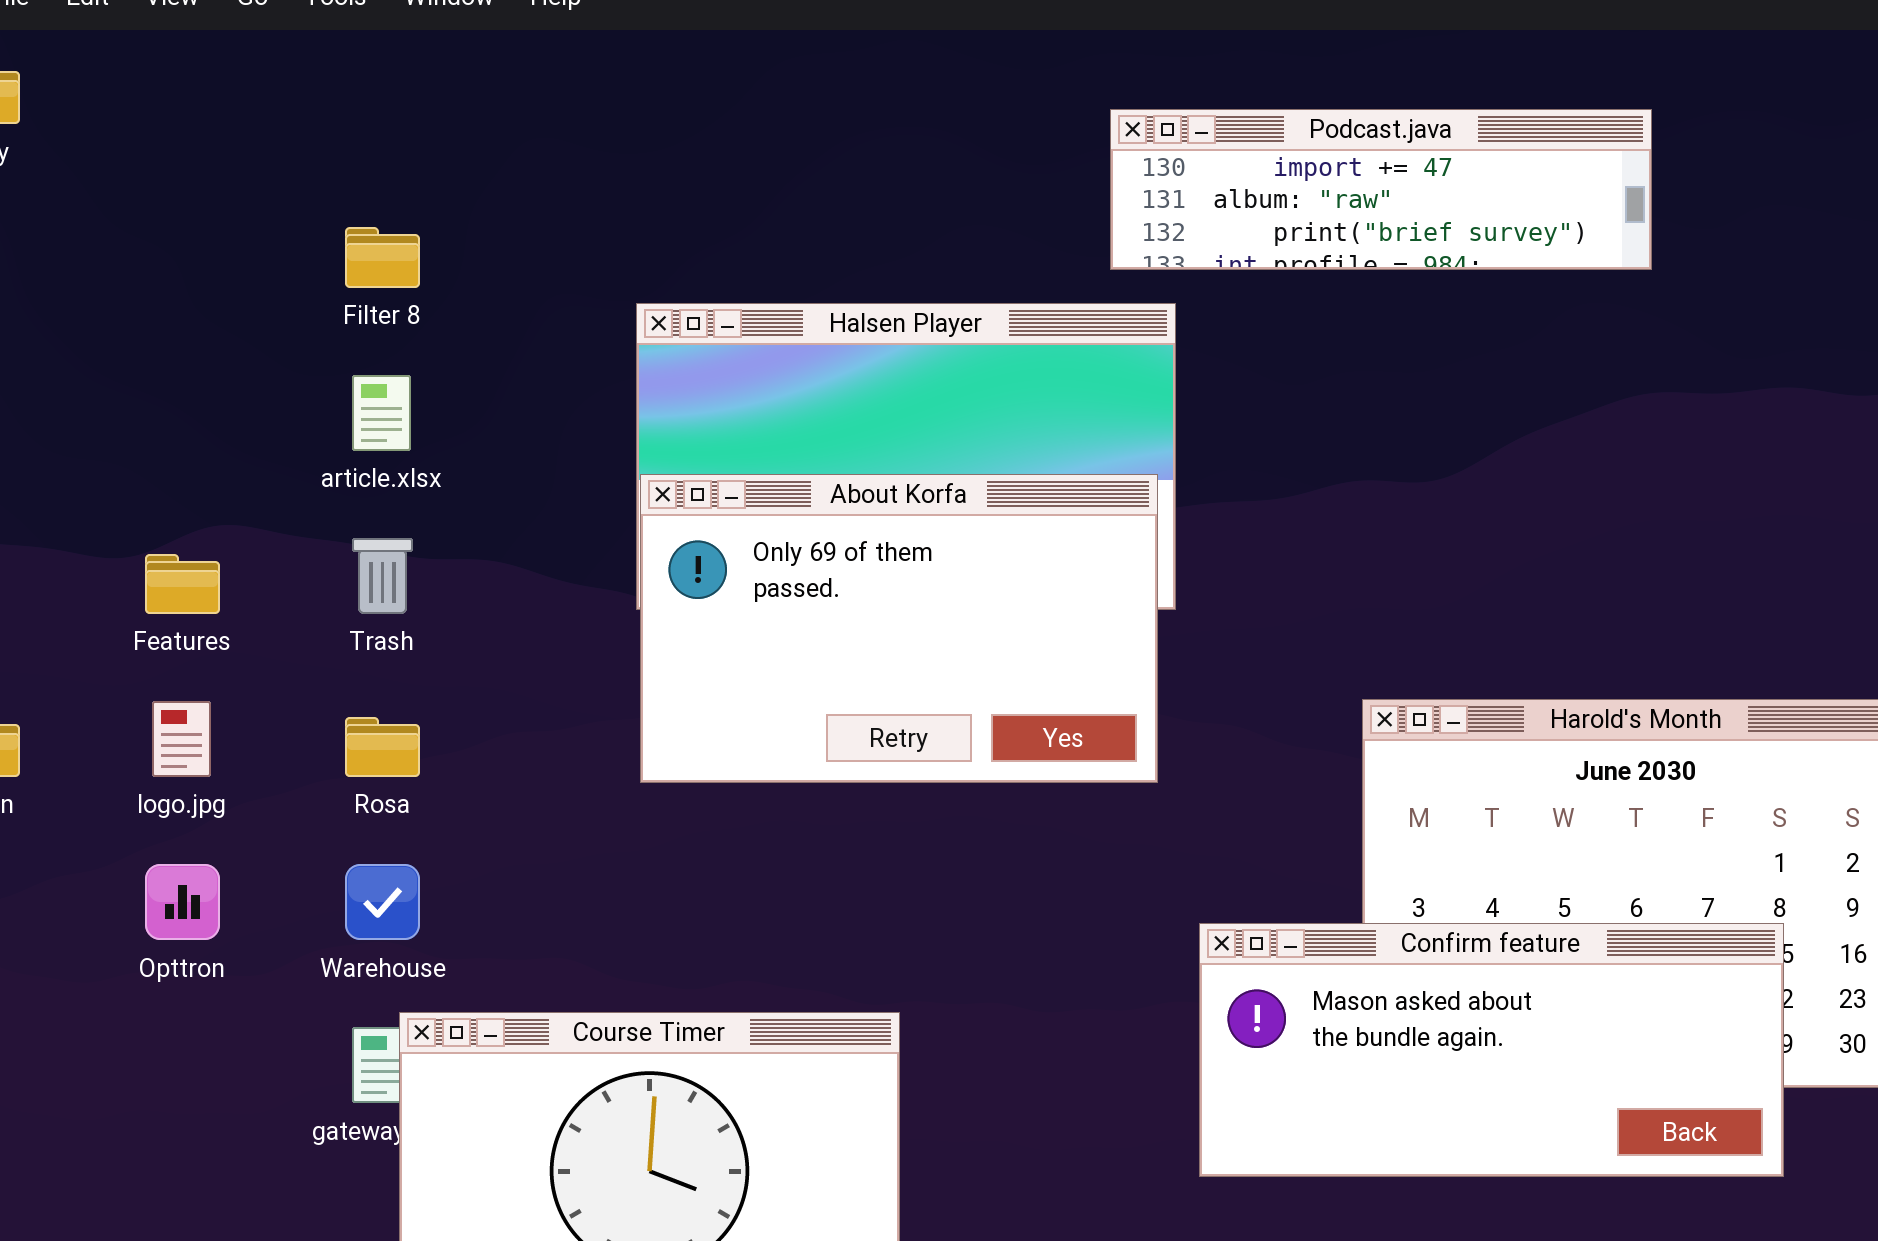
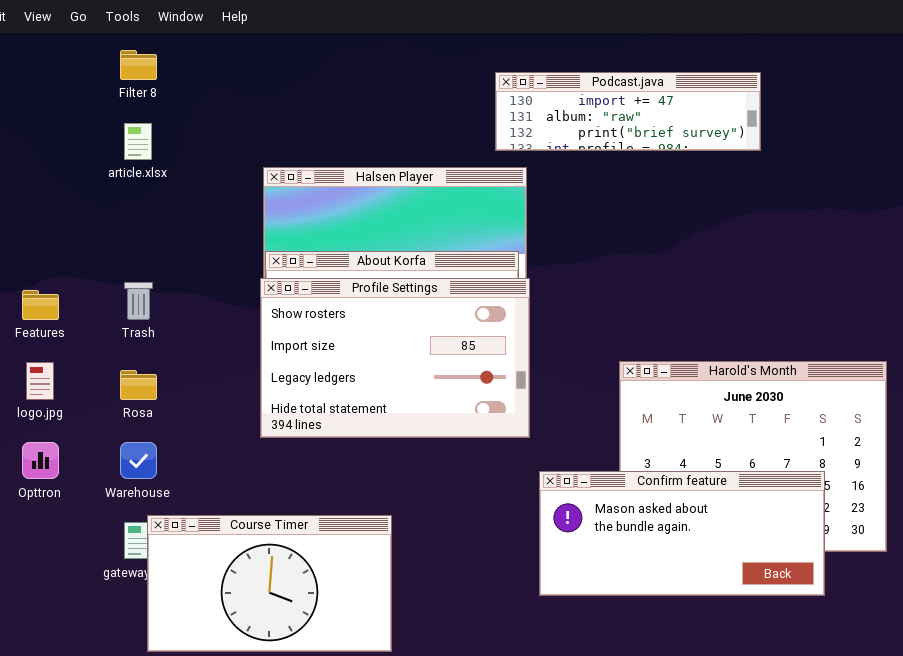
Filter 8: [345,227,420,288] -> [120,50,157,80], moved
article.xlsx: [352,375,411,451] -> [124,123,152,160], moved
Profile Settings: none -> [260,278,530,438], opened

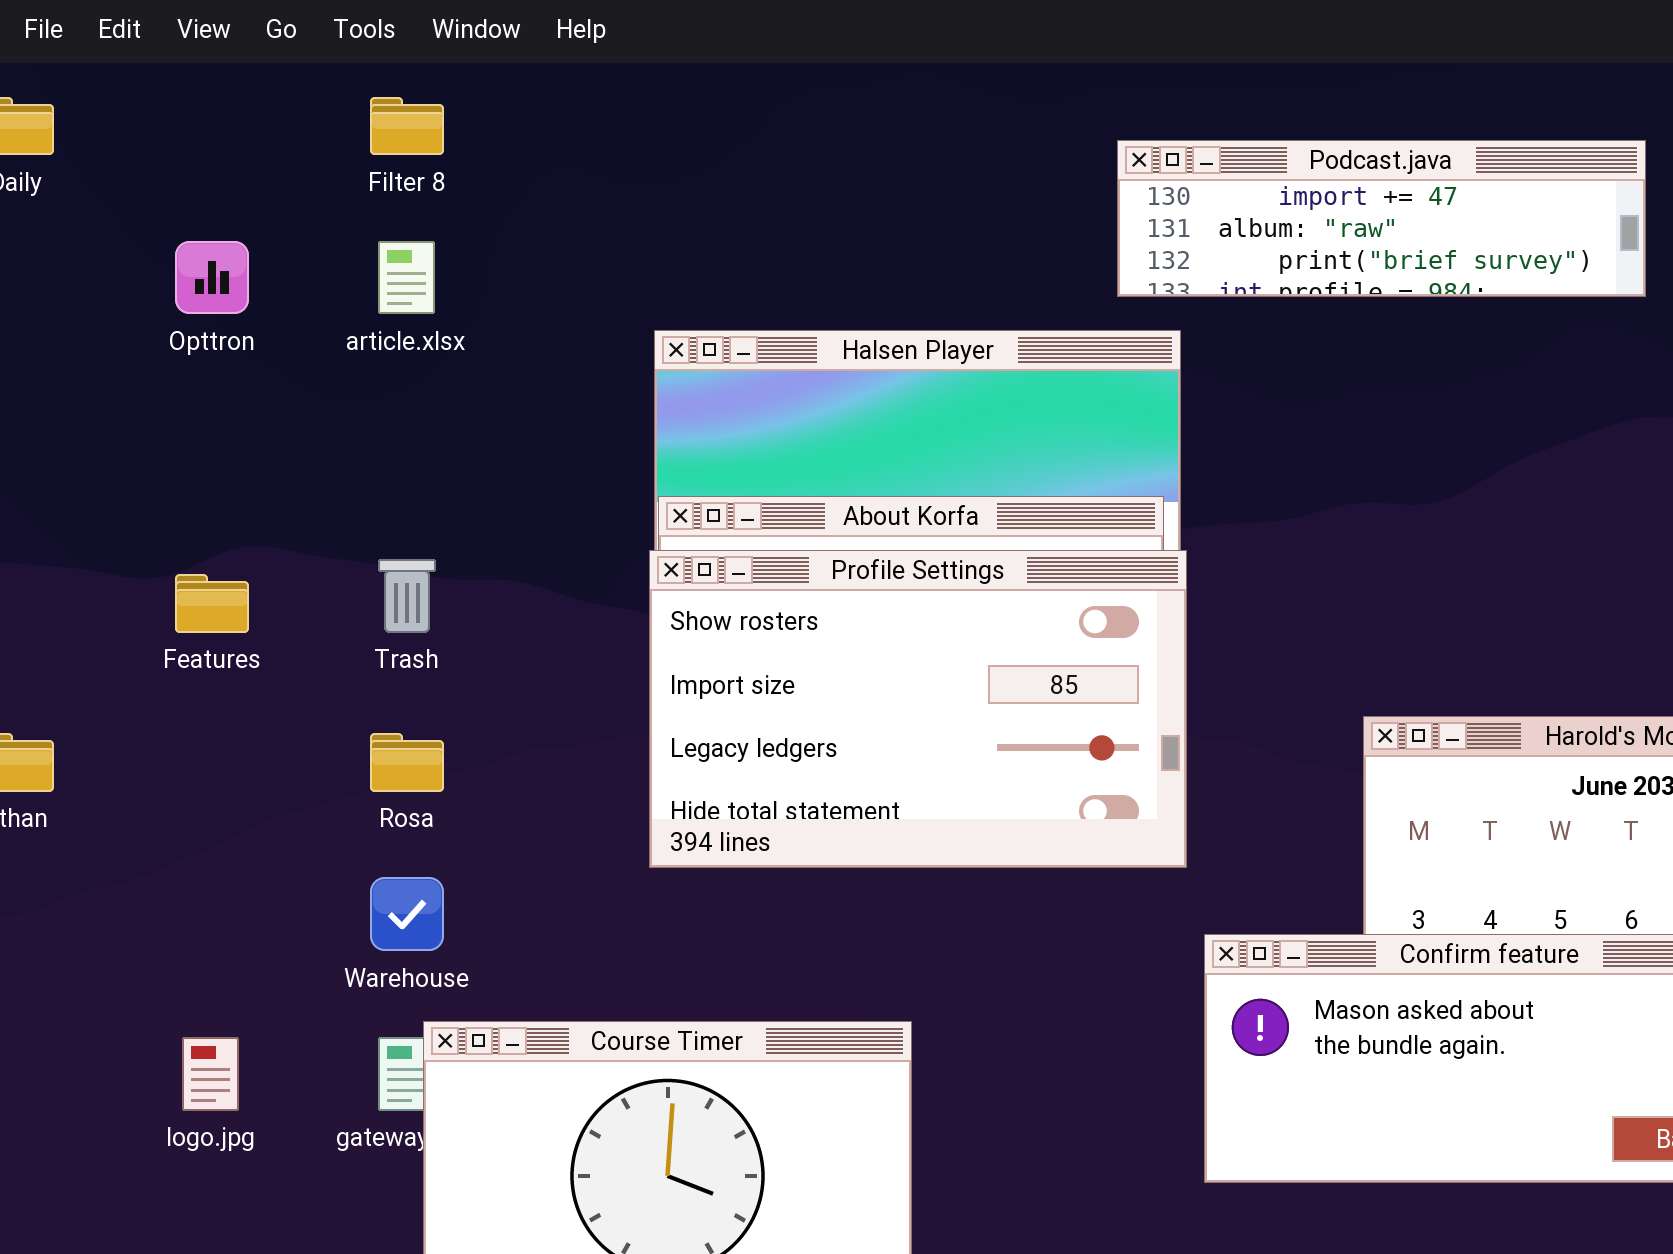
logo.jpg: [26,362,54,400] -> [182,1037,239,1111], moved
Opttron: [22,442,59,479] -> [175,241,249,314], moved

